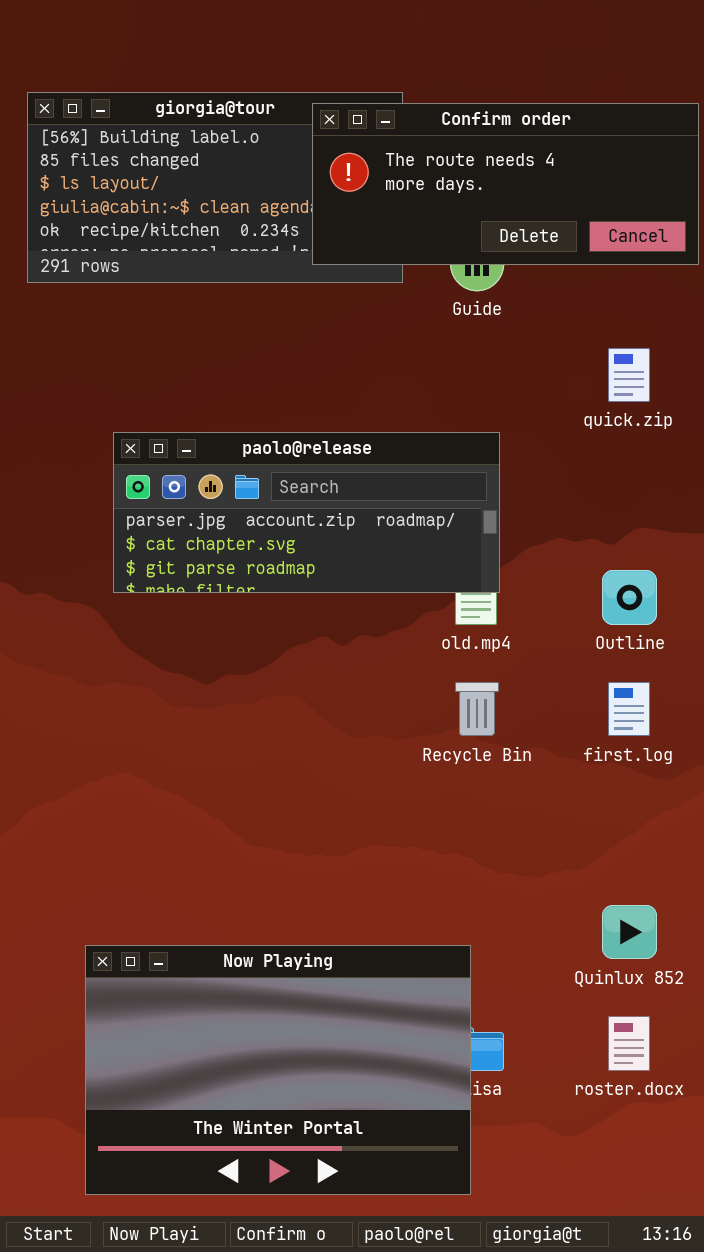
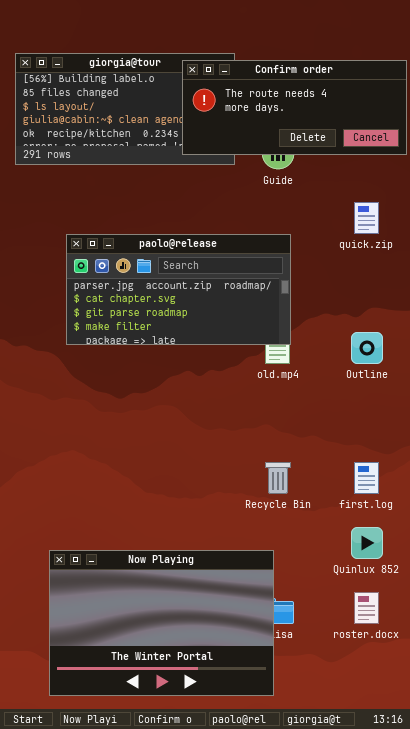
paolo@release: [113,432,500,593] -> [66,234,291,345], resized
Recycle Bin: [455,682,499,736] -> [265,462,291,494], moved
first.log: [608,682,650,736] -> [354,462,379,494], moved

